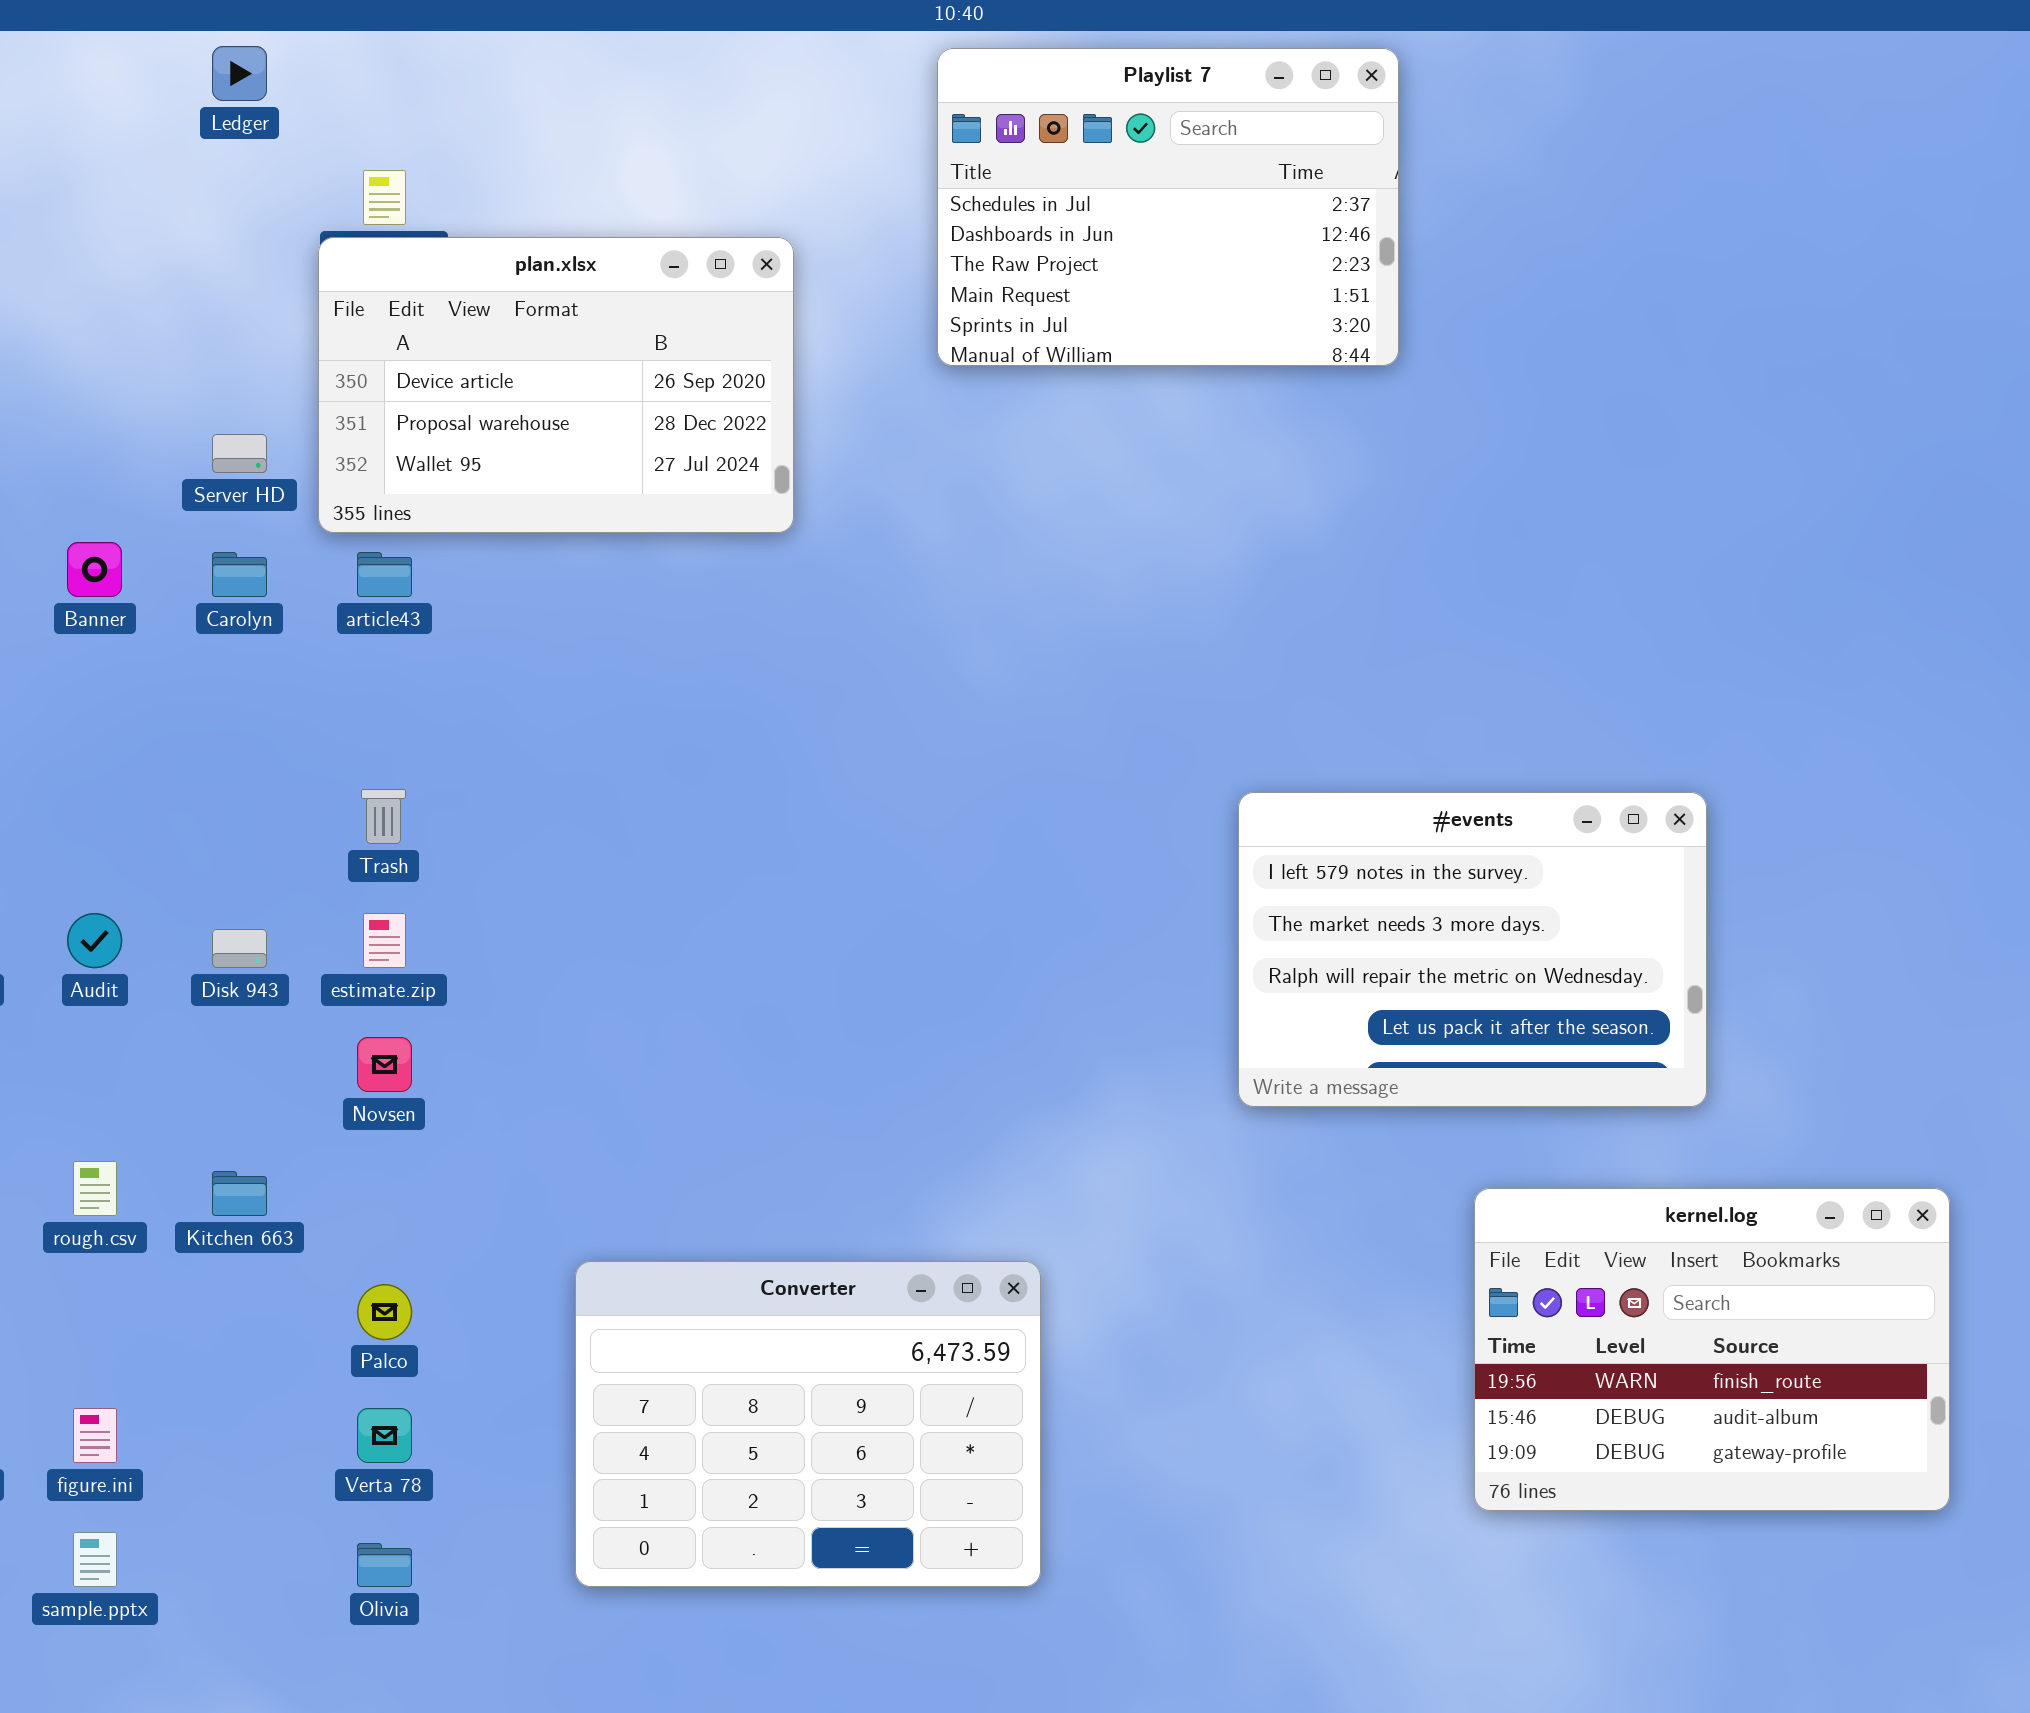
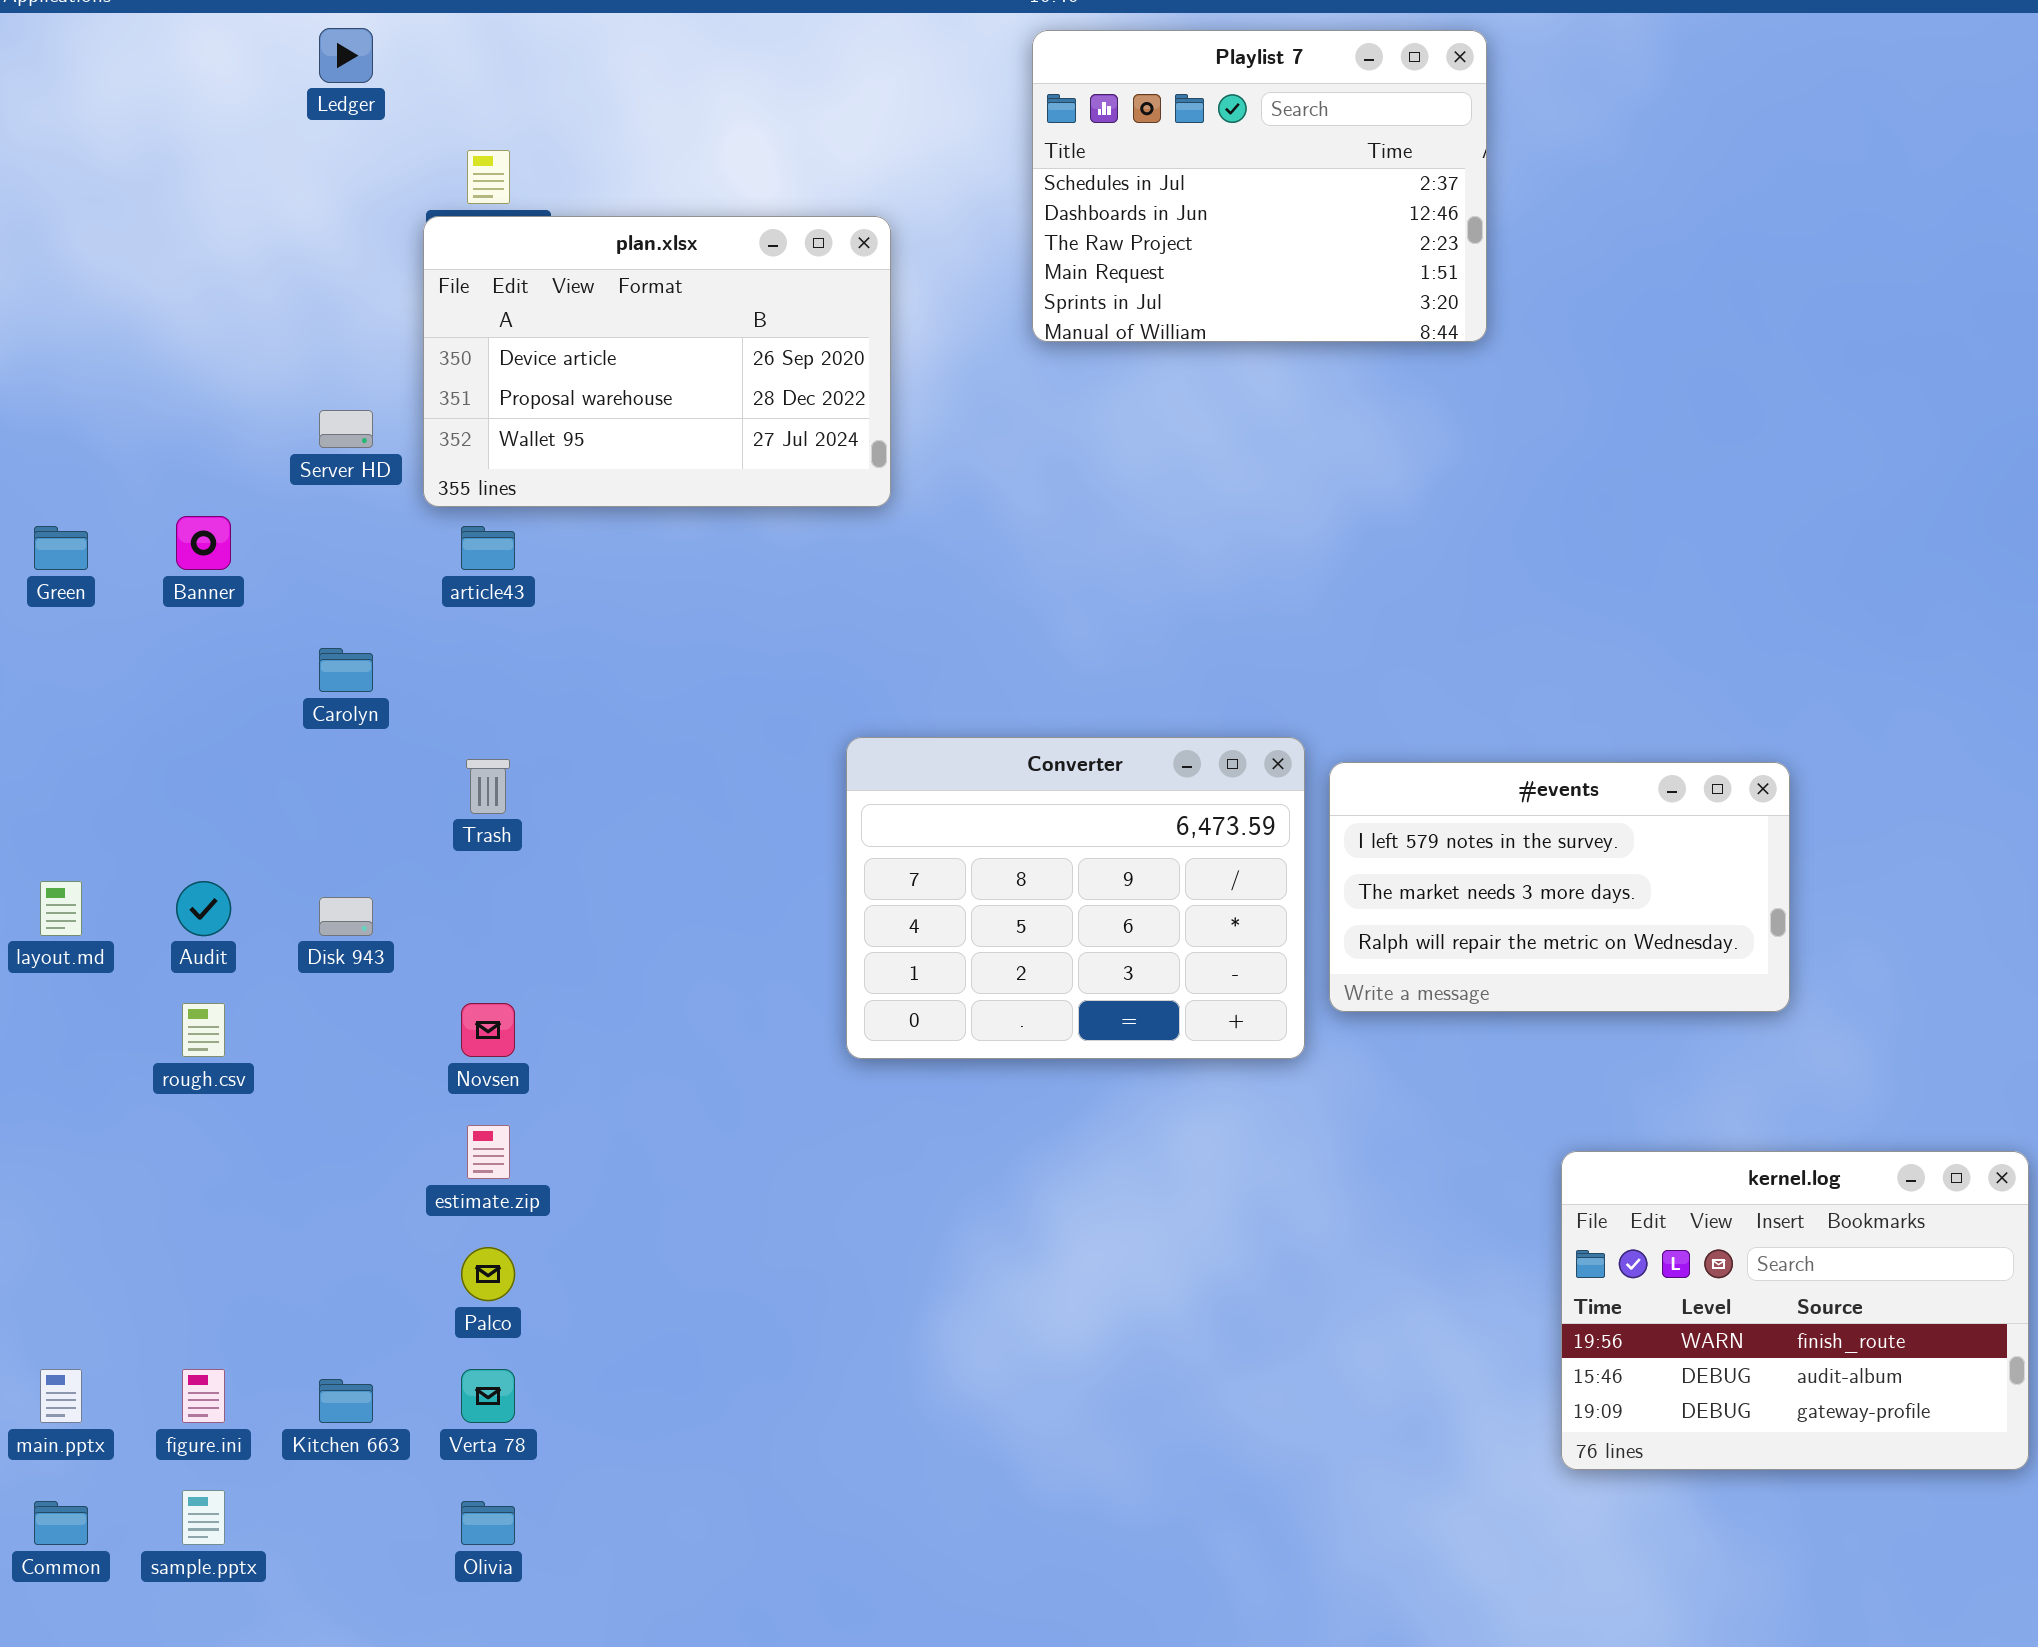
Carolyn: [212,552,267,597] -> [319,648,373,692], moved
#events: [1238,792,1707,1107] -> [1329,762,1790,1012], resized
estimate.zip: [363,913,406,968] -> [467,1125,510,1179], moved
rough.csv: [73,1161,117,1216] -> [182,1003,225,1057], moved
Kitchen 663: [212,1171,267,1216] -> [319,1379,373,1423], moved
Converter: [575,1261,1041,1587] -> [846,737,1305,1059], moved

